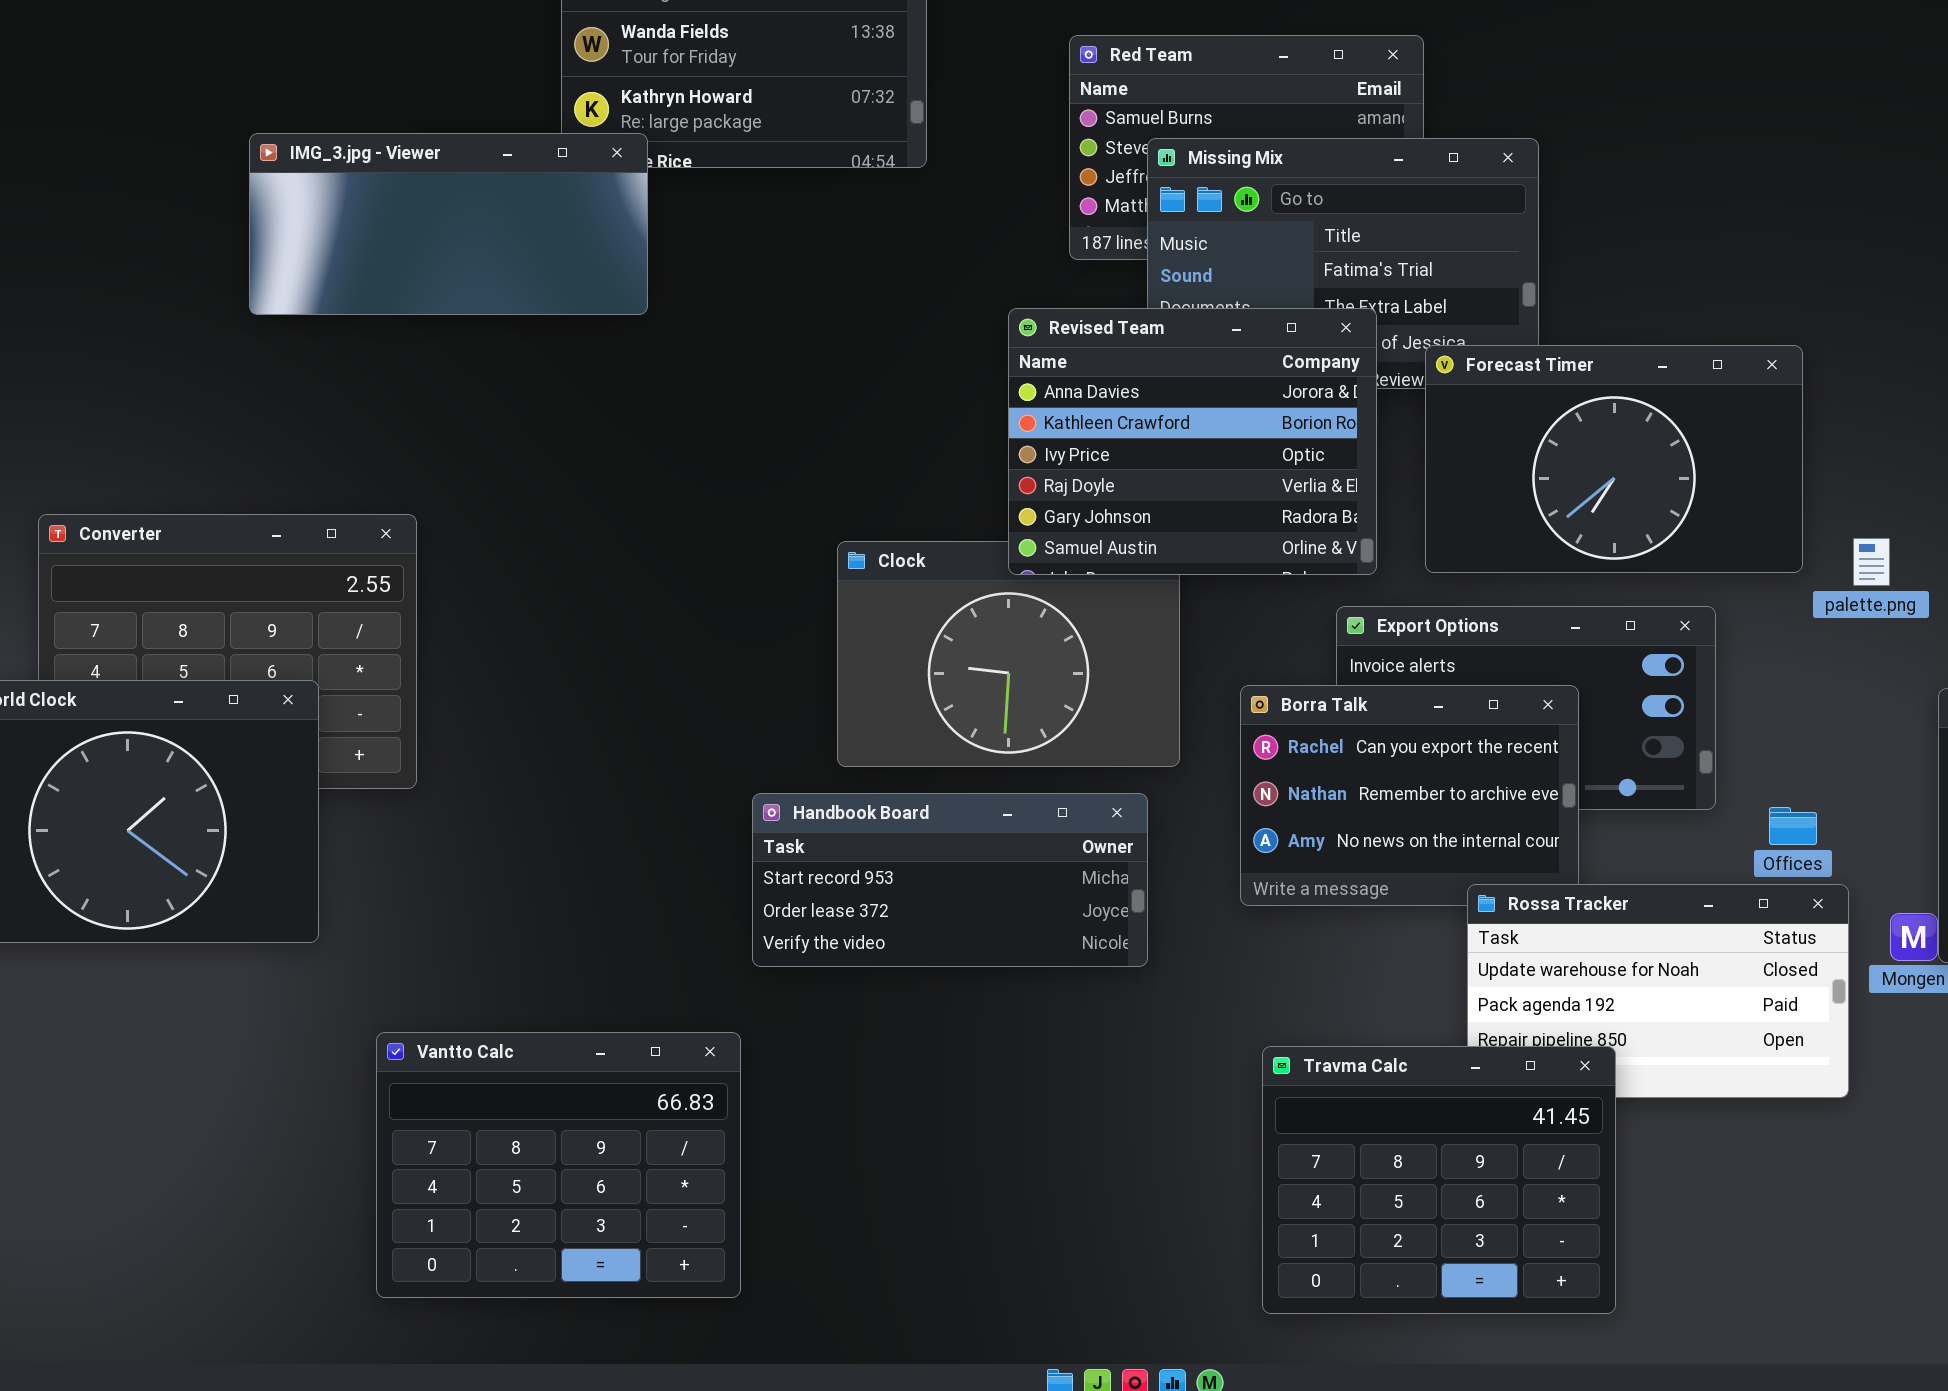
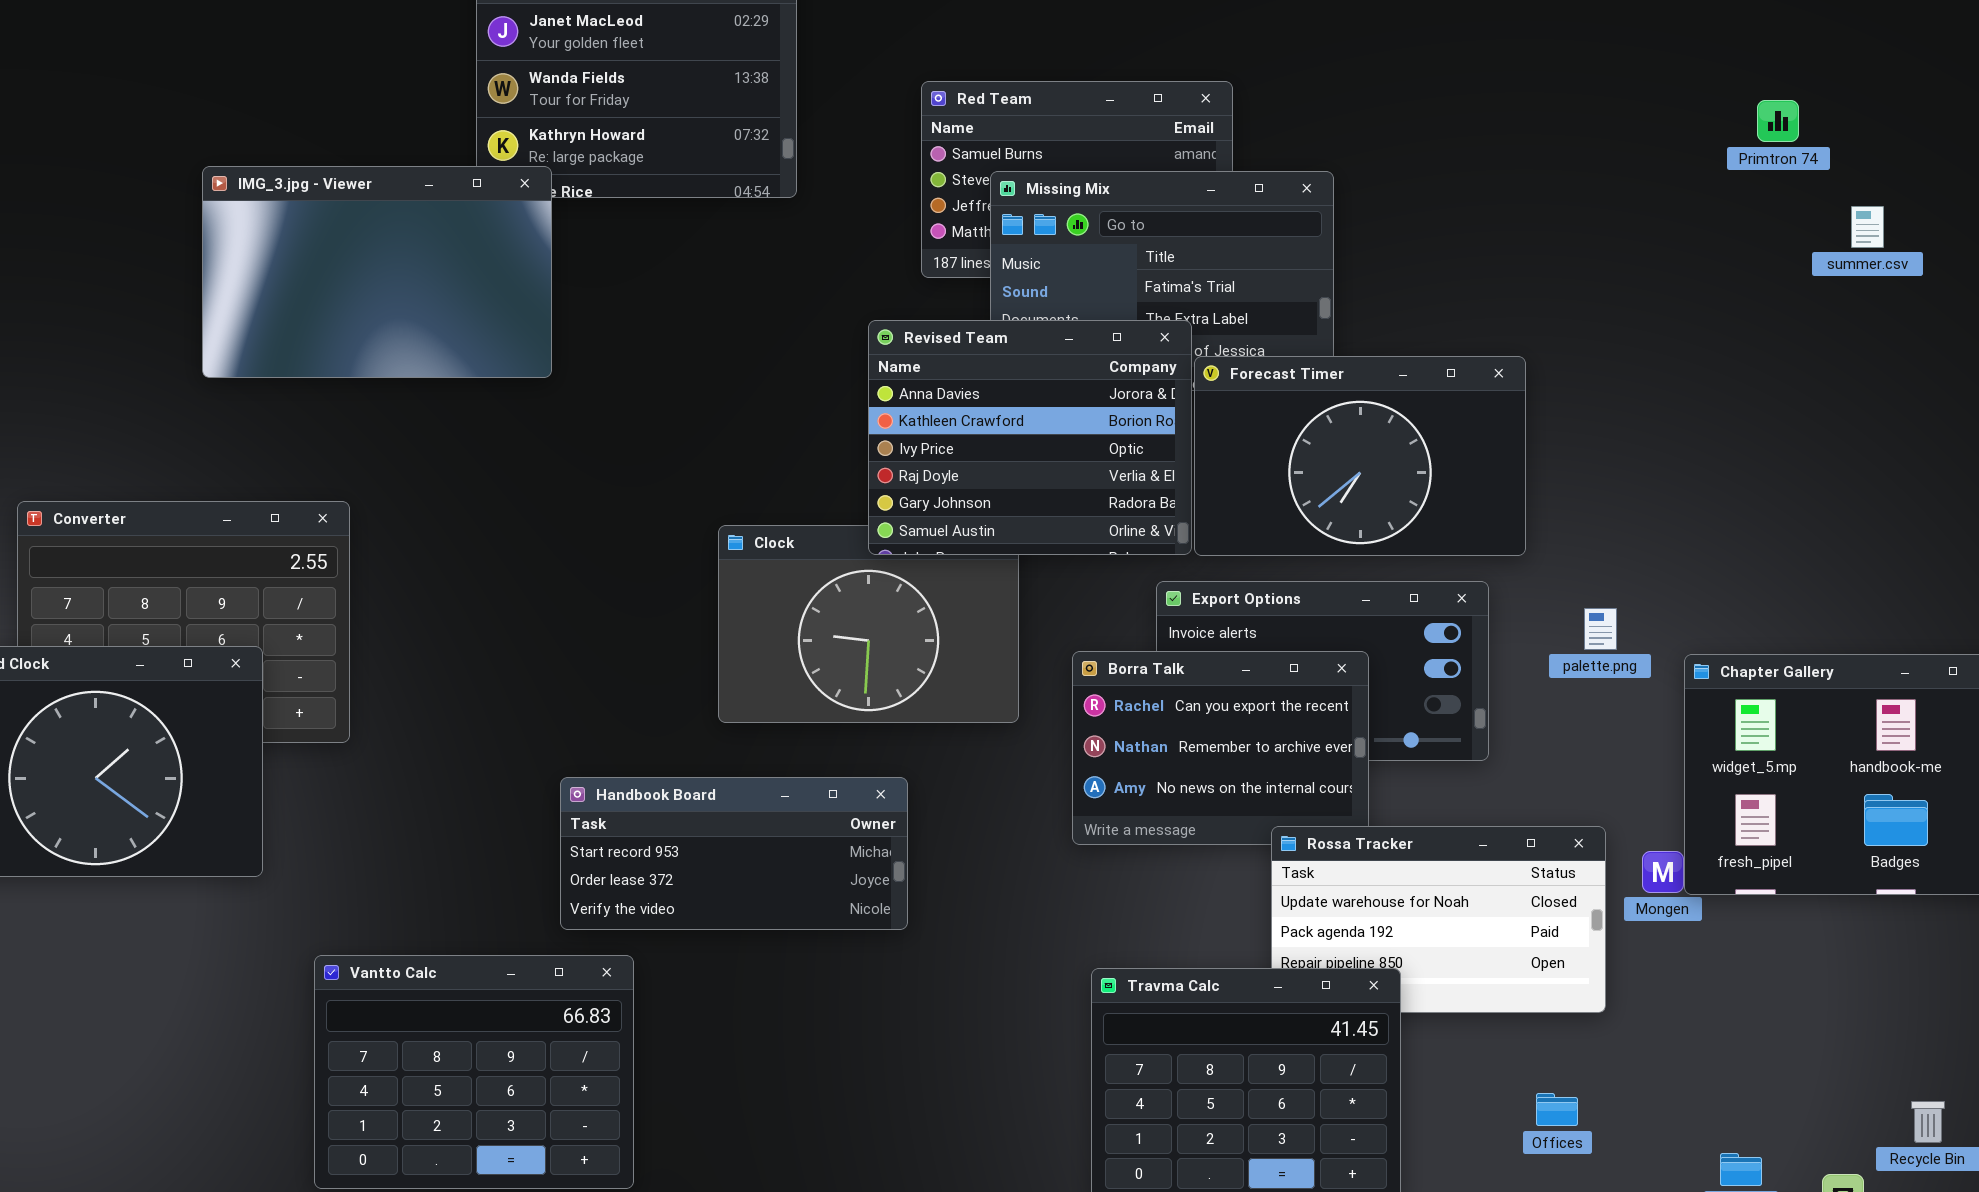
IMG_3.jpg - Viewer: [249,133,648,315] -> [202,166,552,378], resized
Forecast Timer: [1425,345,1803,573] -> [1194,356,1526,556], moved
palette.png: [1853,538,1890,586] -> [1584,608,1617,650], moved
Handbook Board: [752,793,1148,967] -> [560,777,908,930], moved
Offices: [1769,807,1817,845] -> [1536,1093,1578,1126], moved

